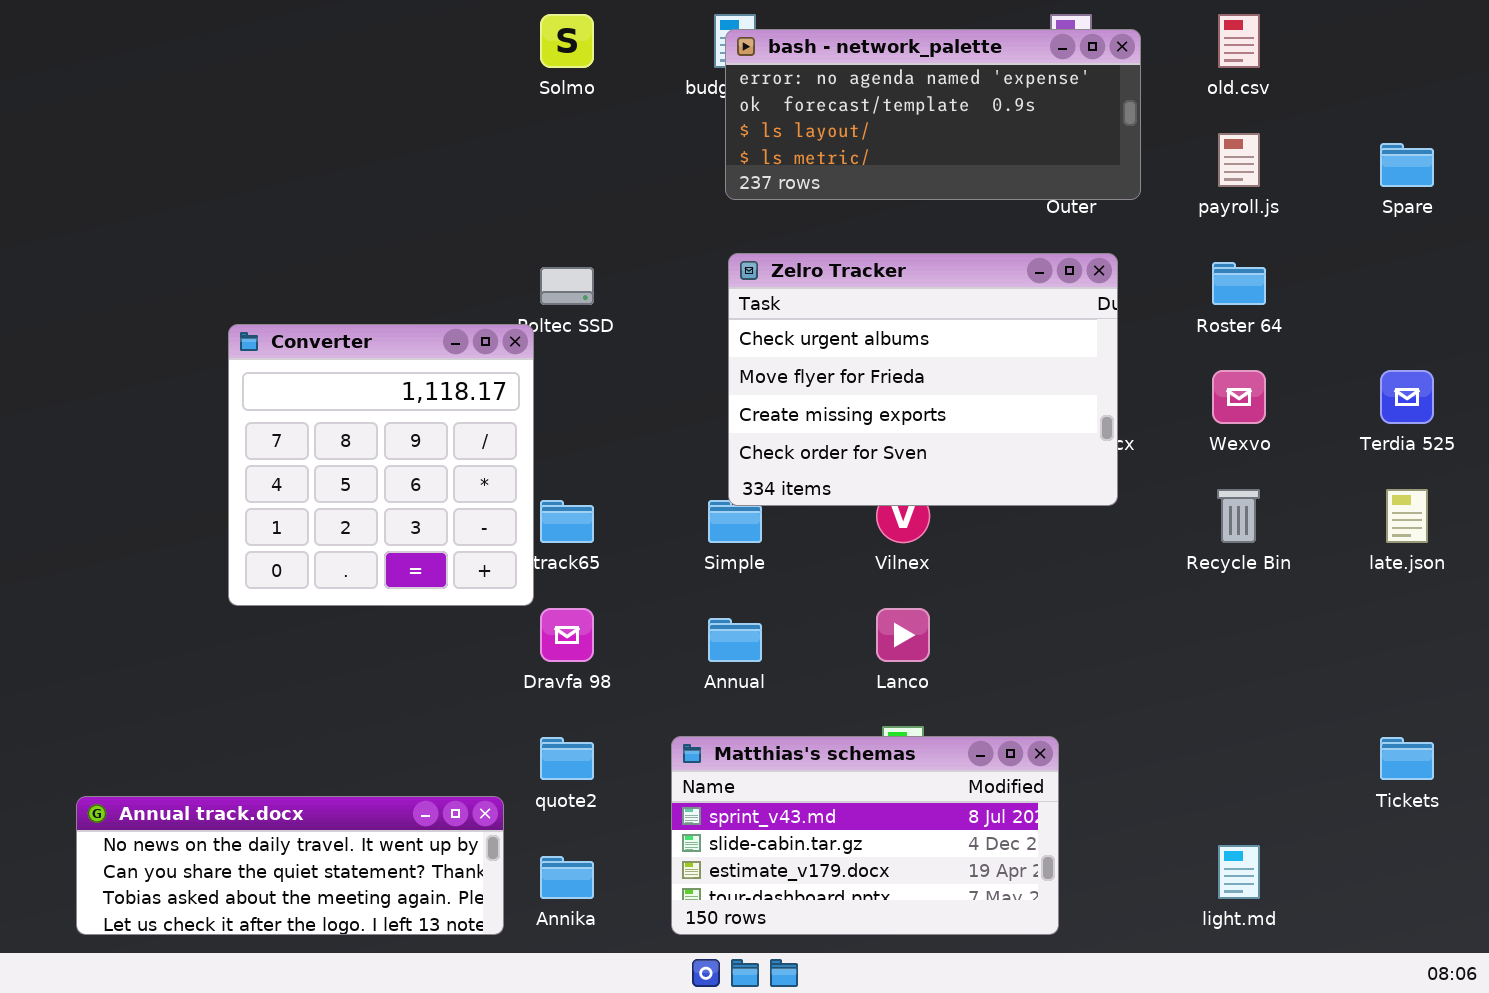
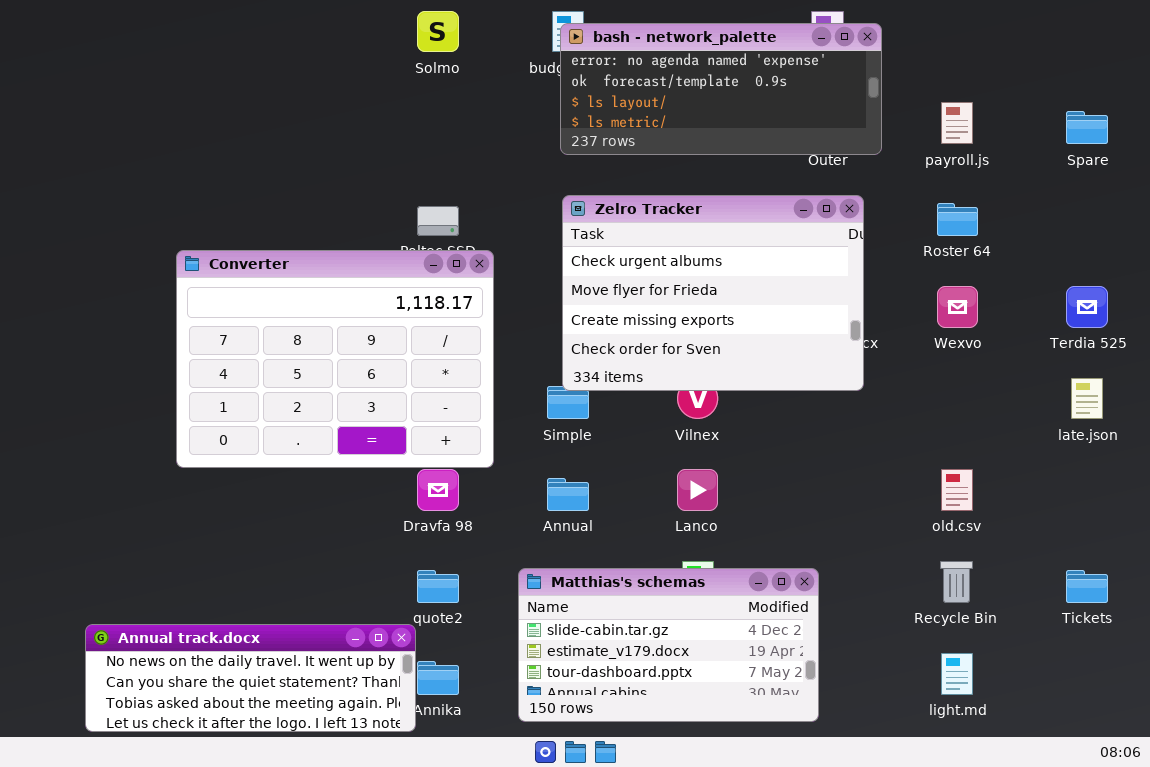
old.csv: [1218,14,1260,68] -> [941,469,973,511], moved
Converter: [228,324,534,606] -> [176,250,494,468], resized
Recycle Bin: [1217,489,1260,543] -> [940,561,973,603], moved
Matthias's schemas: [671,736,1059,935] -> [518,568,819,722], scrolled down 1 row
Annual track.docx: [76,796,504,935] -> [85,624,416,732], moved

